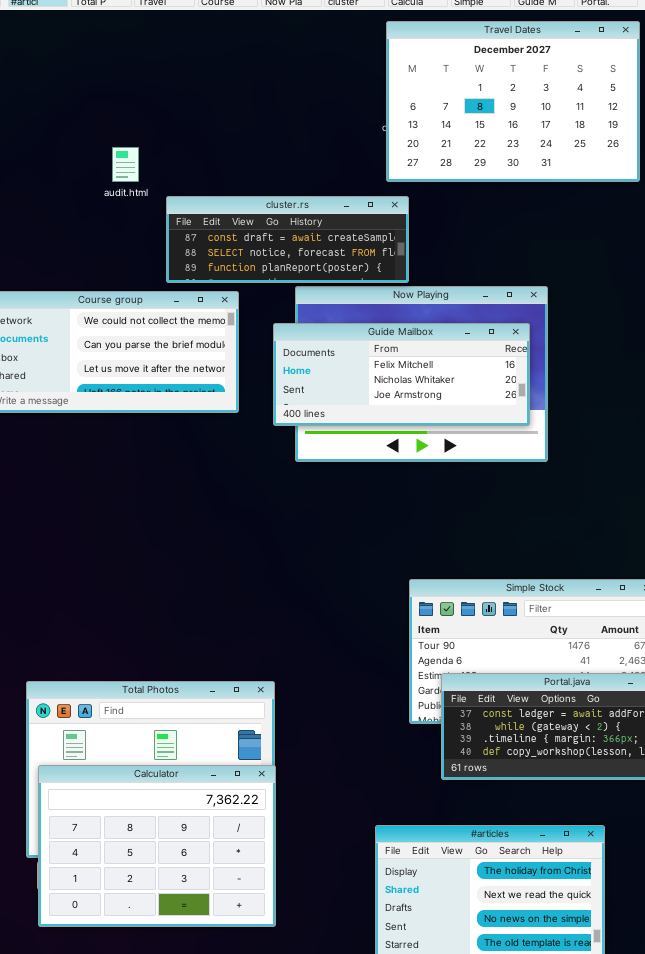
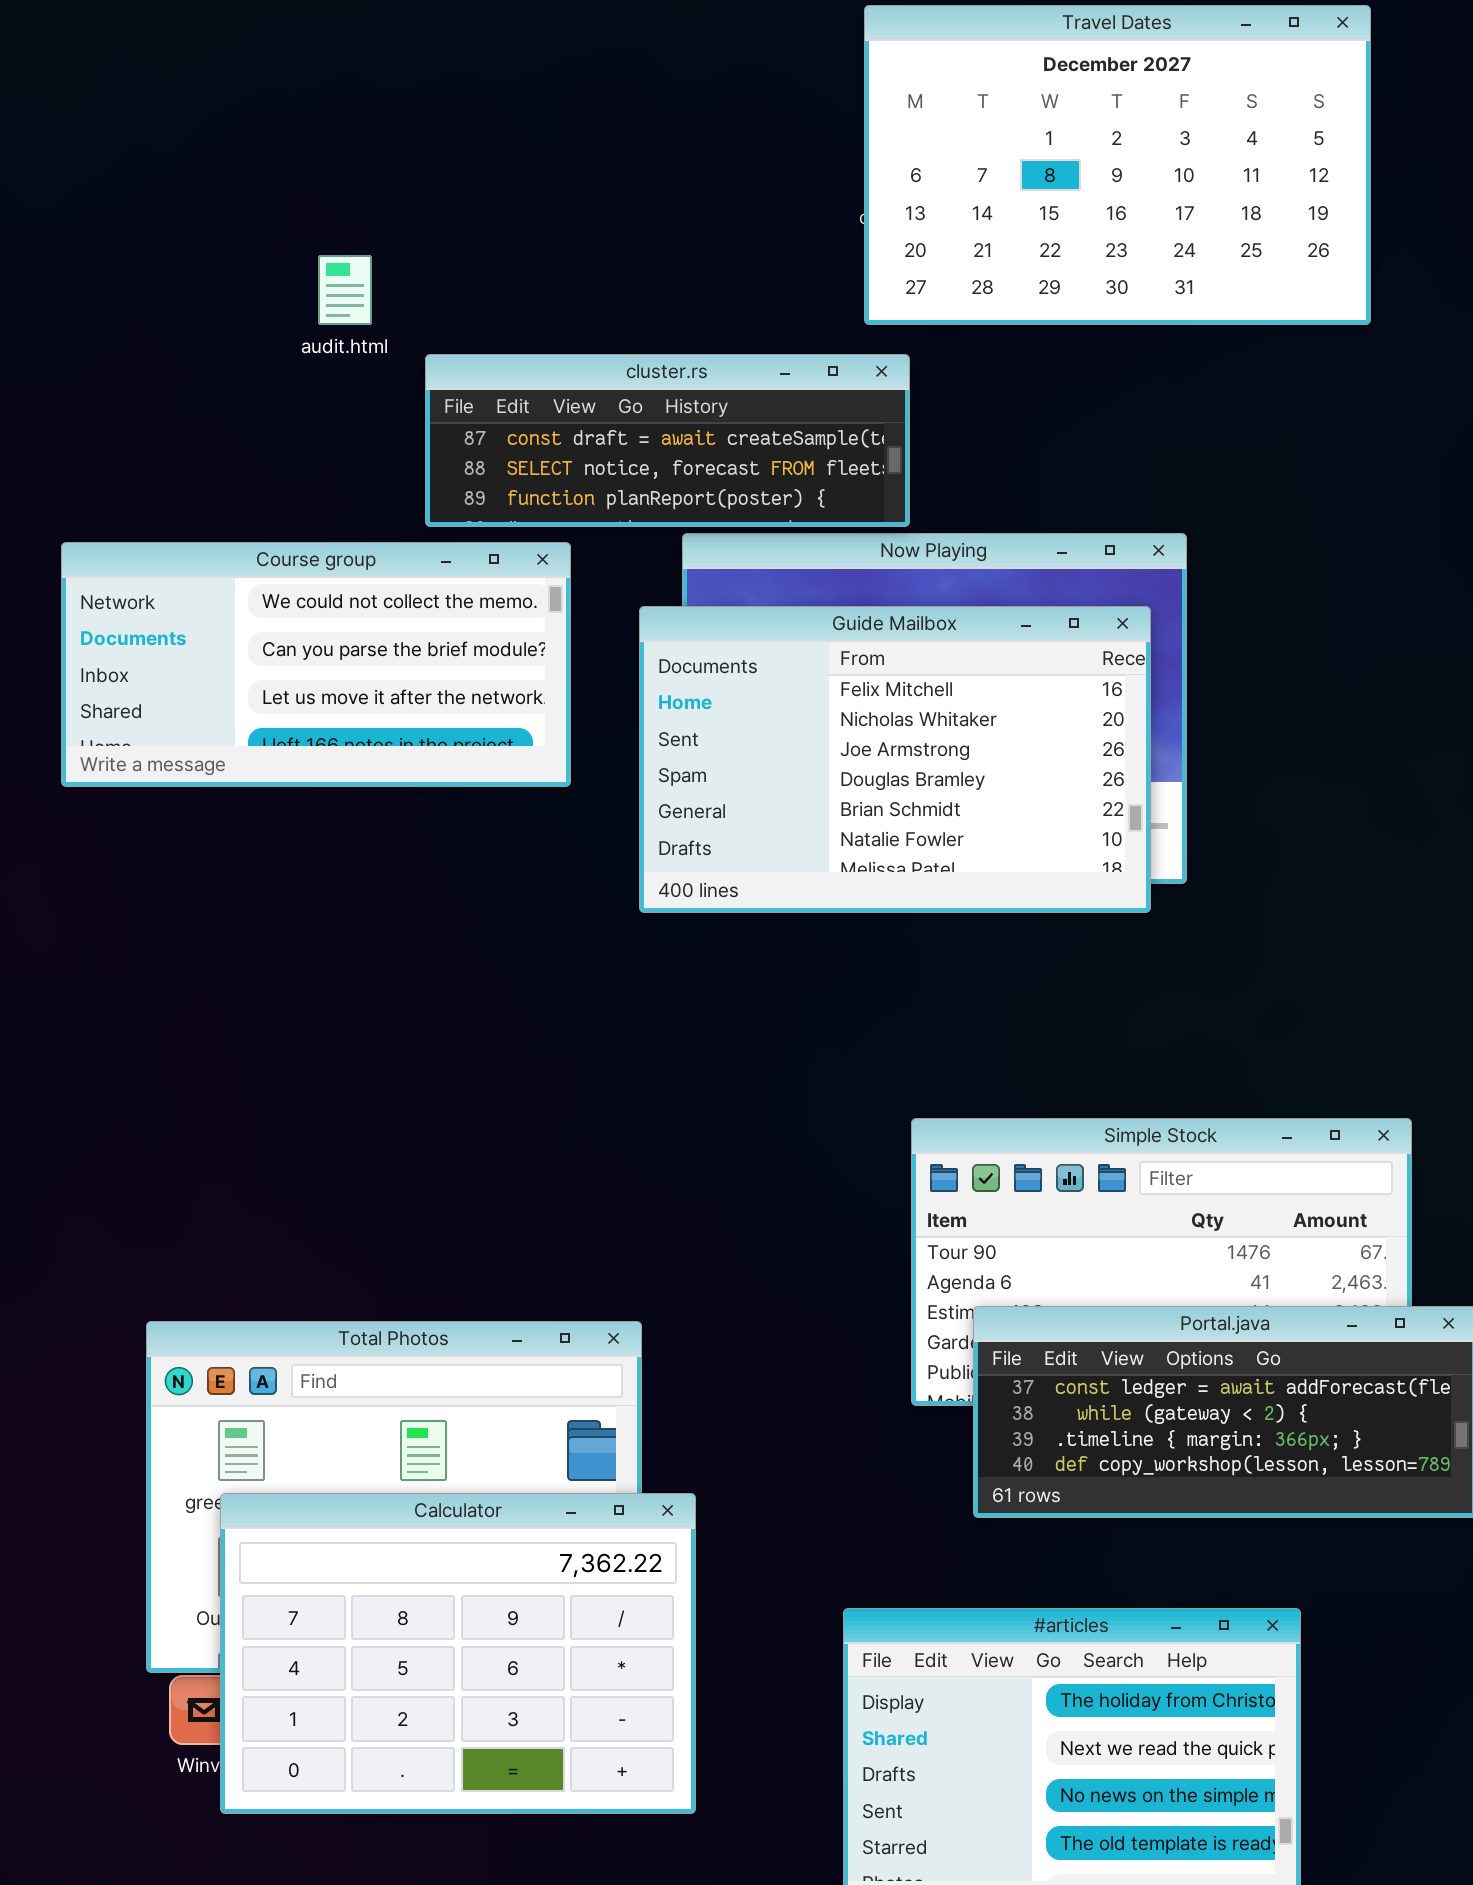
Guide Mailbox: [273,323,530,426] -> [639,606,1151,913], resized
Calculator: [38,765,276,927] -> [220,1493,696,1814], moved

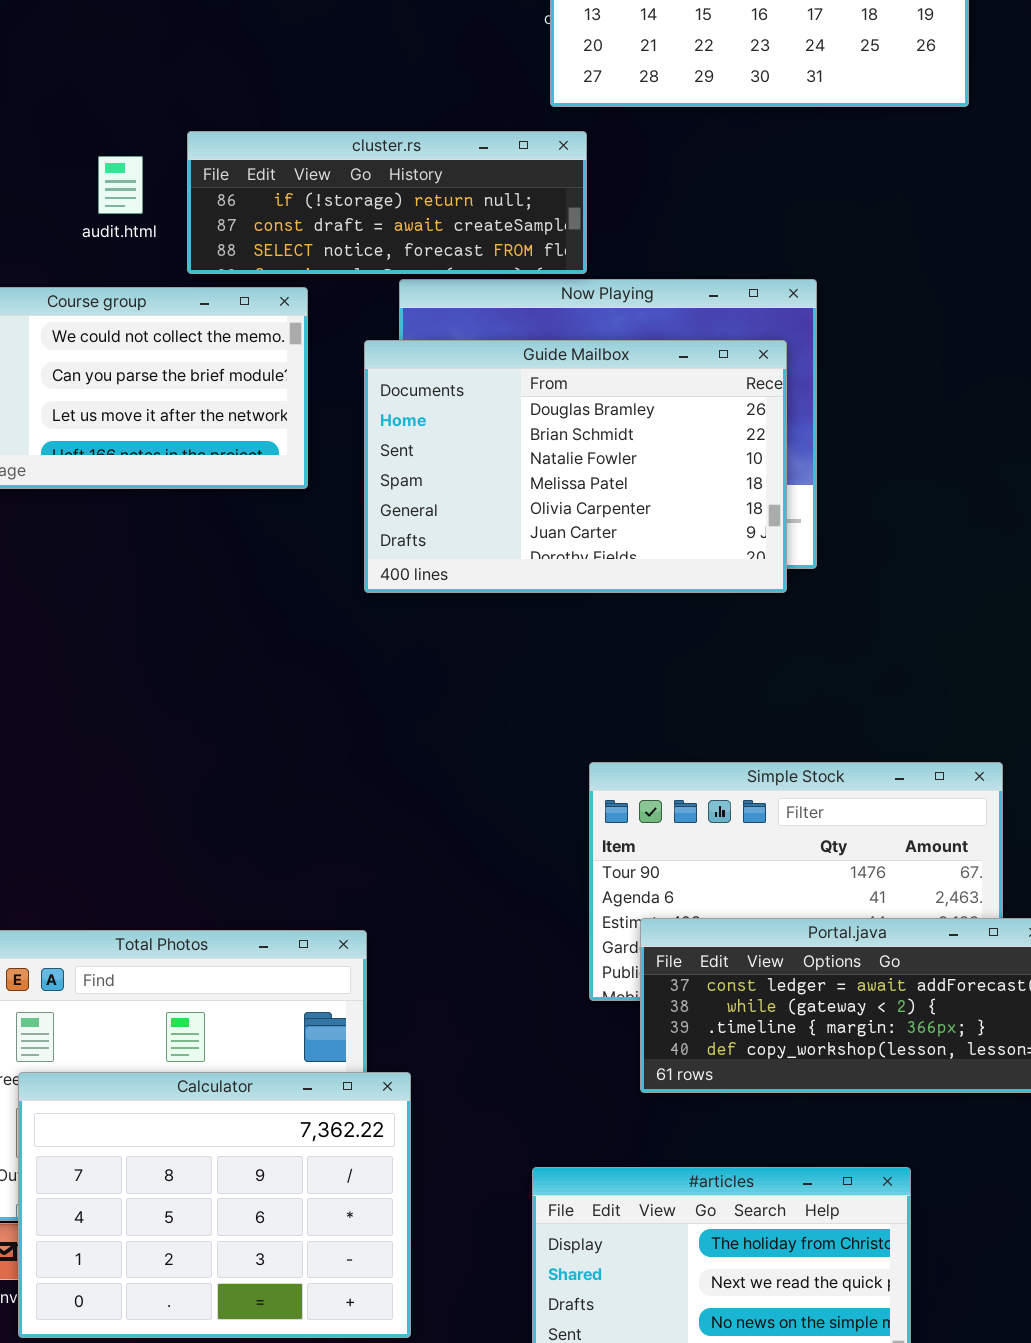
audit.html: [318,255,372,325] -> [98,156,143,214], moved
cluster.rs: [425,354,910,527] -> [187,131,587,274], scrolled up 1 row
Guide Mailbox: [639,606,1151,913] -> [364,340,787,593], scrolled down 3 rows

